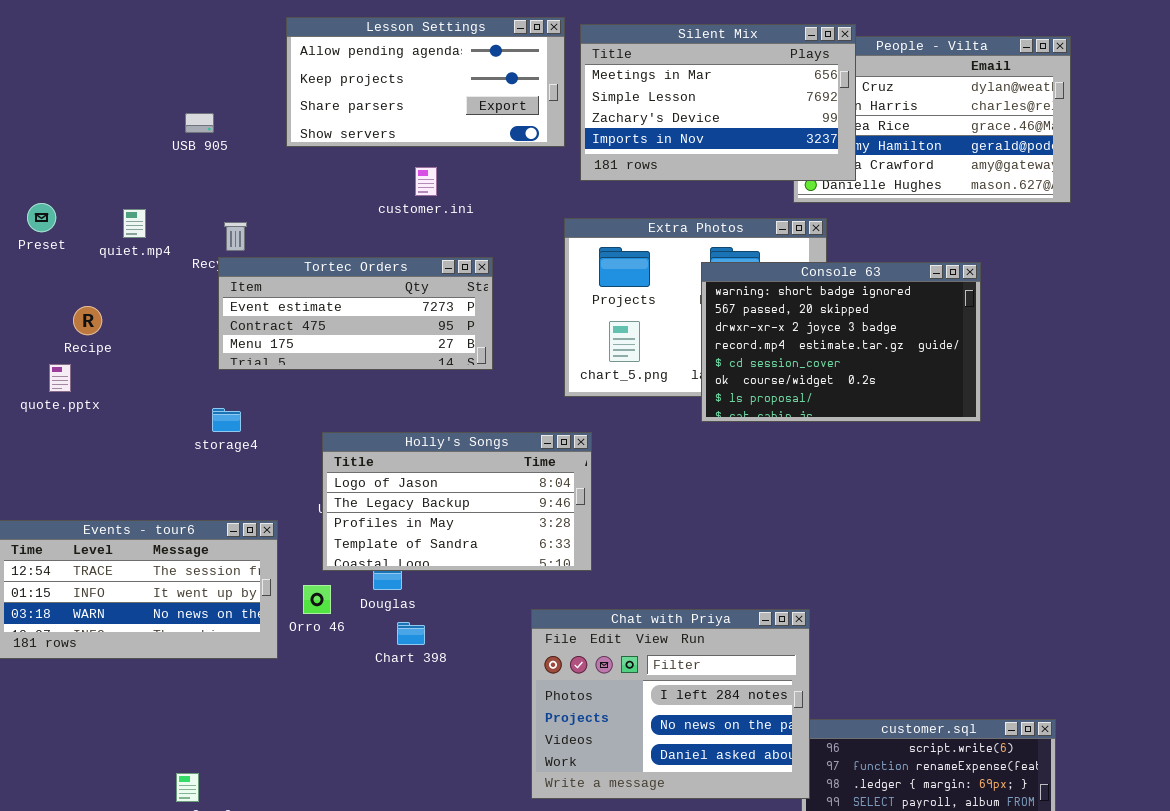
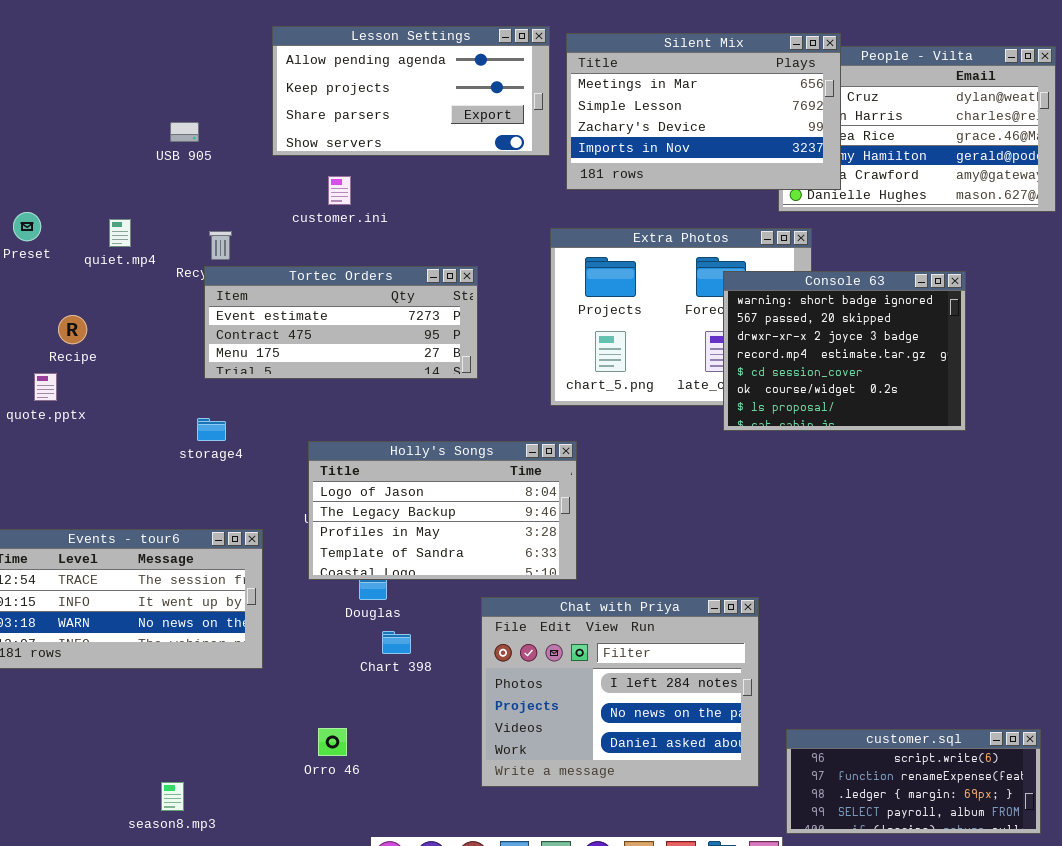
customer.ini: [415,167,437,196] -> [328,176,351,205], moved
Console 63: [701,262,981,422] -> [723,271,966,431], resized
Orro 46: [303,585,331,614] -> [318,728,347,756], moved
Chat with Priya: [531,609,810,799] -> [481,597,759,787], moved

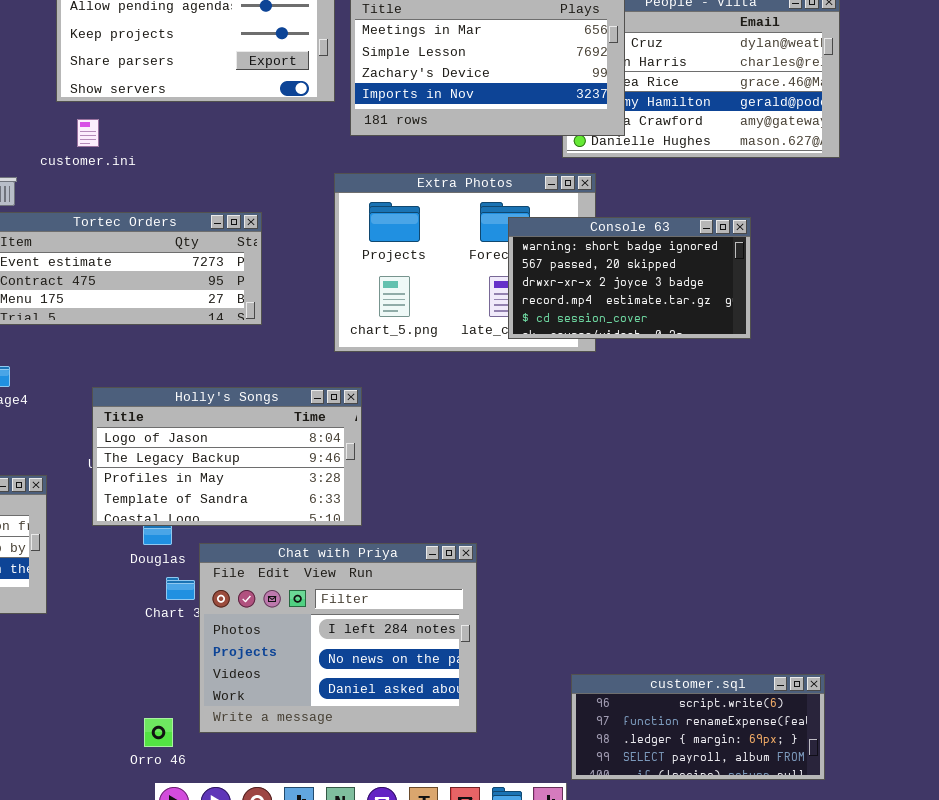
customer.ini: [328,176,351,205] -> [77,119,99,147], moved
Console 63: [723,271,966,431] -> [508,217,751,339], resized
Chat with Priya: [481,597,759,787] -> [199,543,477,733], moved
Orro 46: [318,728,347,756] -> [144,718,173,747], moved

